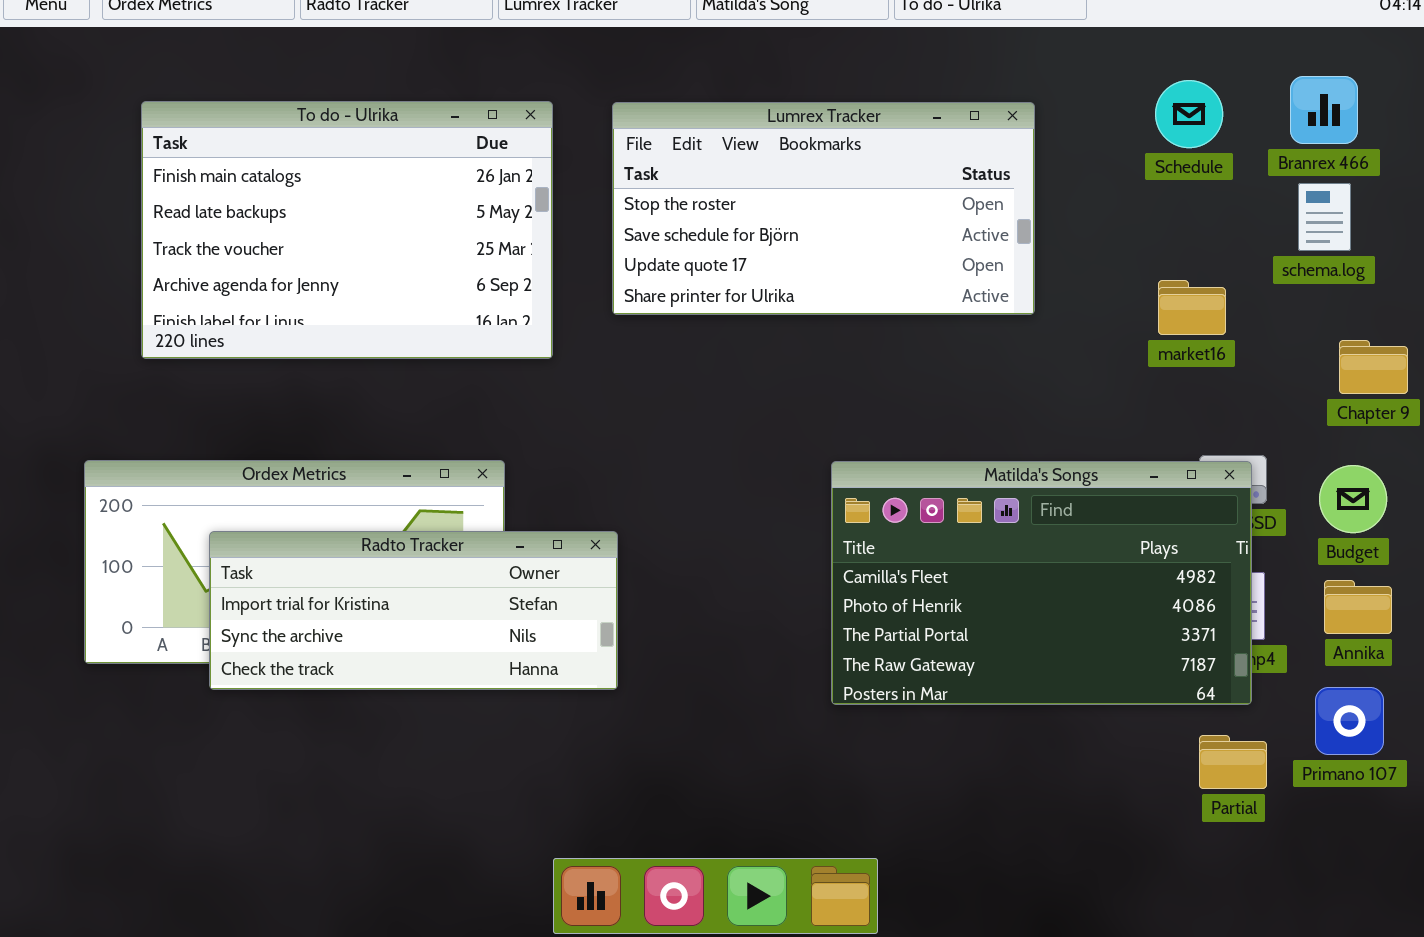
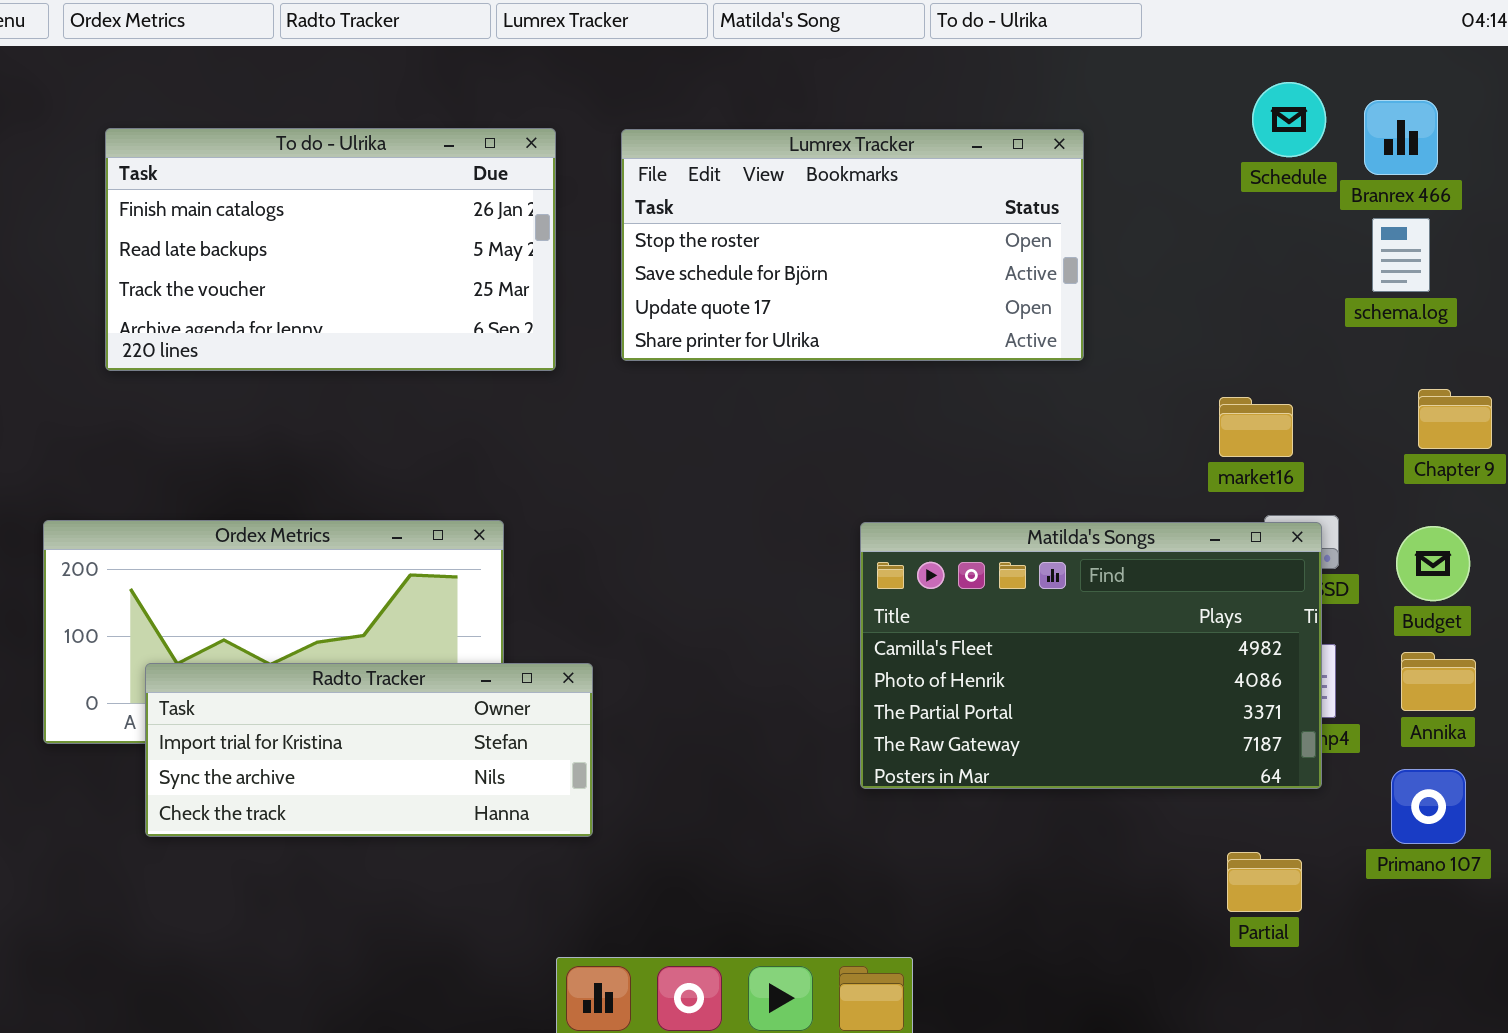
Schedule: [1155,80,1223,148] -> [1252,82,1326,157], moved
To do - Ulrika: [141,101,553,359] -> [105,128,556,371], resized
market16: [1158,280,1226,335] -> [1219,397,1293,457], moved
Radto Tracker: [209,531,618,690] -> [145,663,593,837], moved
Partial: [1199,735,1267,789] -> [1227,852,1302,912], moved

